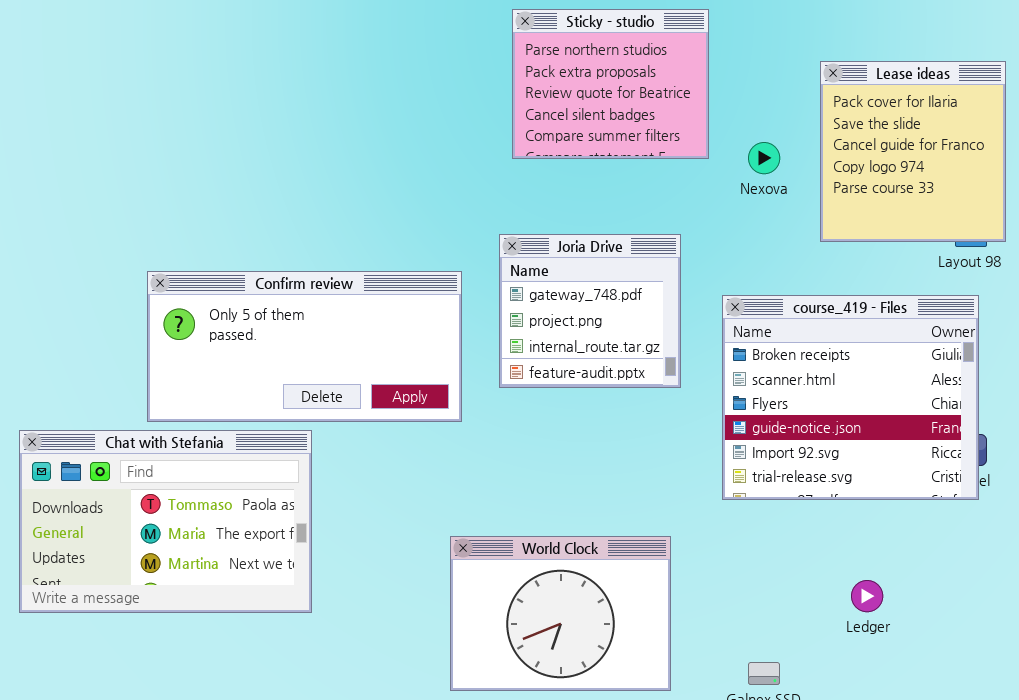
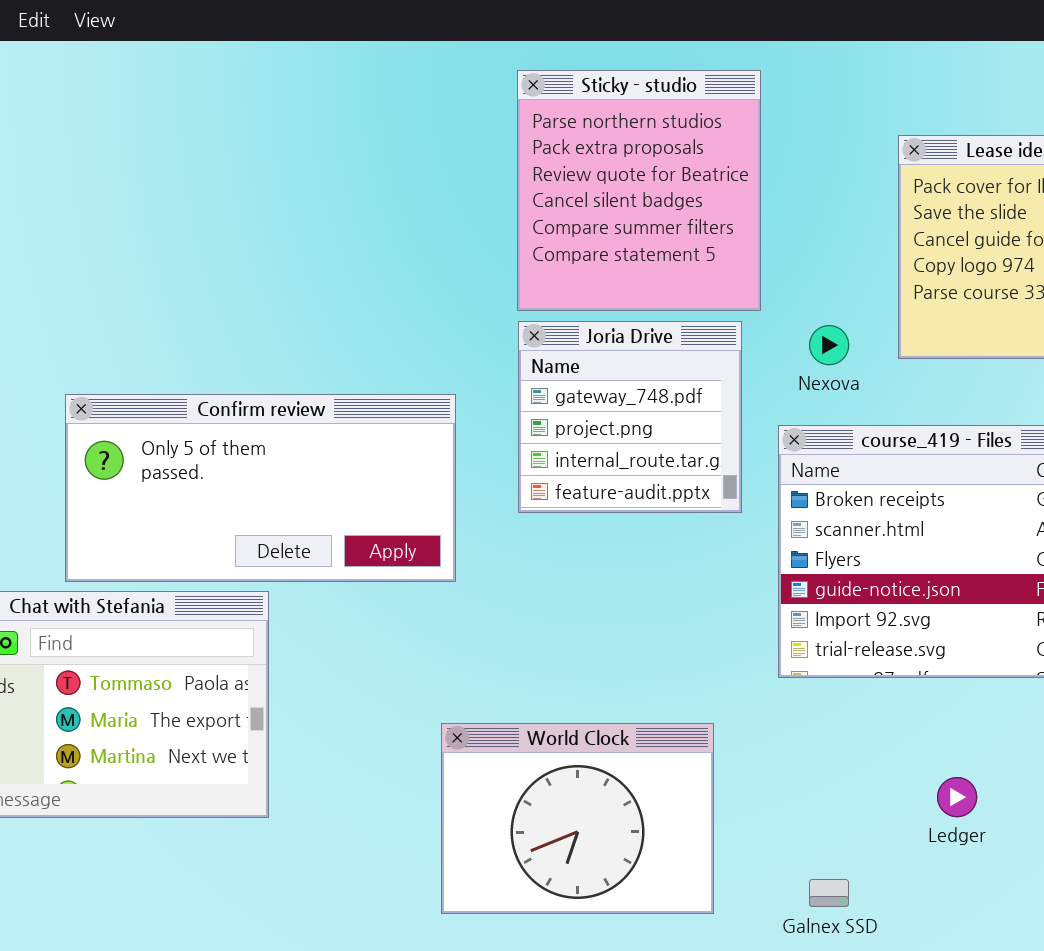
Sticky - studio: [512,9,709,159] -> [517,70,761,311], resized
Nexova: [748,142,780,174] -> [809,325,849,365], moved
Joria Drive: [499,234,681,388] -> [518,321,742,513], moved

